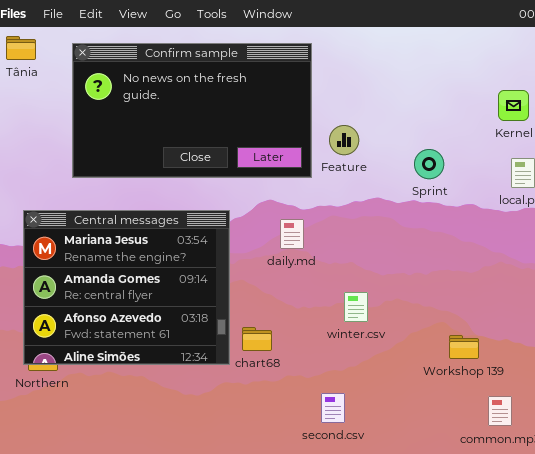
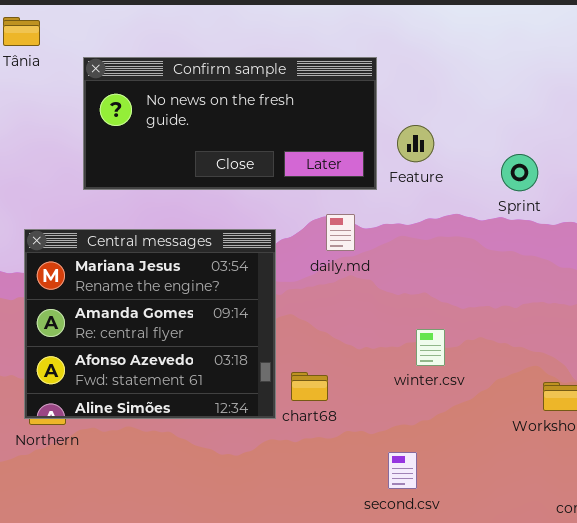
Confirm sample: [72,43,312,178] -> [83,57,377,190], resized
daily.md: [280,219,304,249] -> [326,214,355,251], moved

